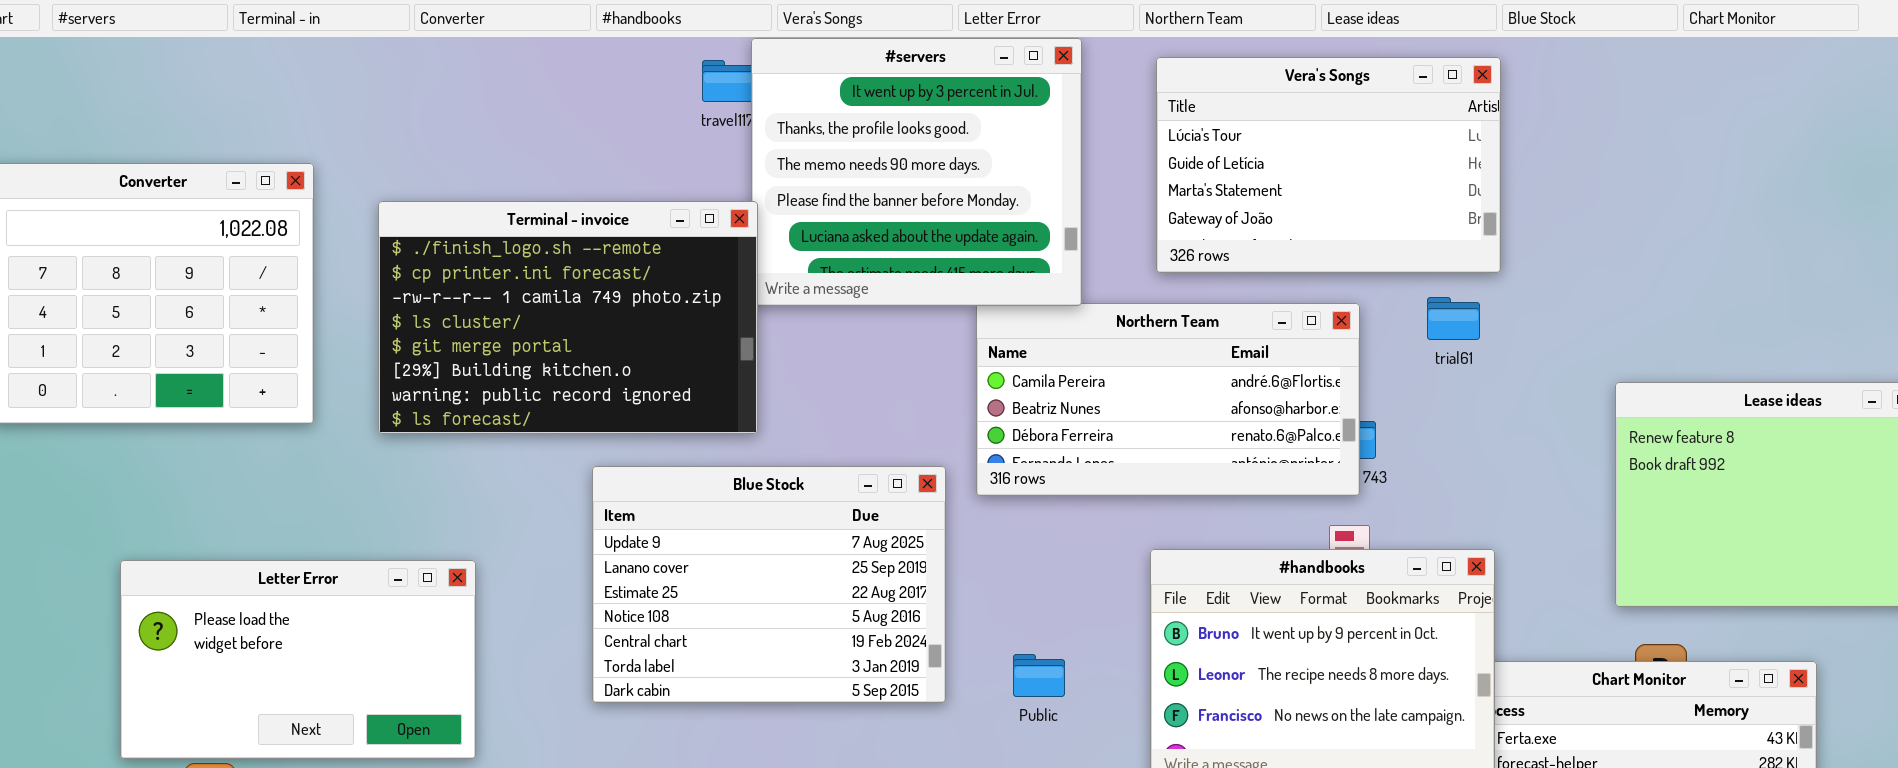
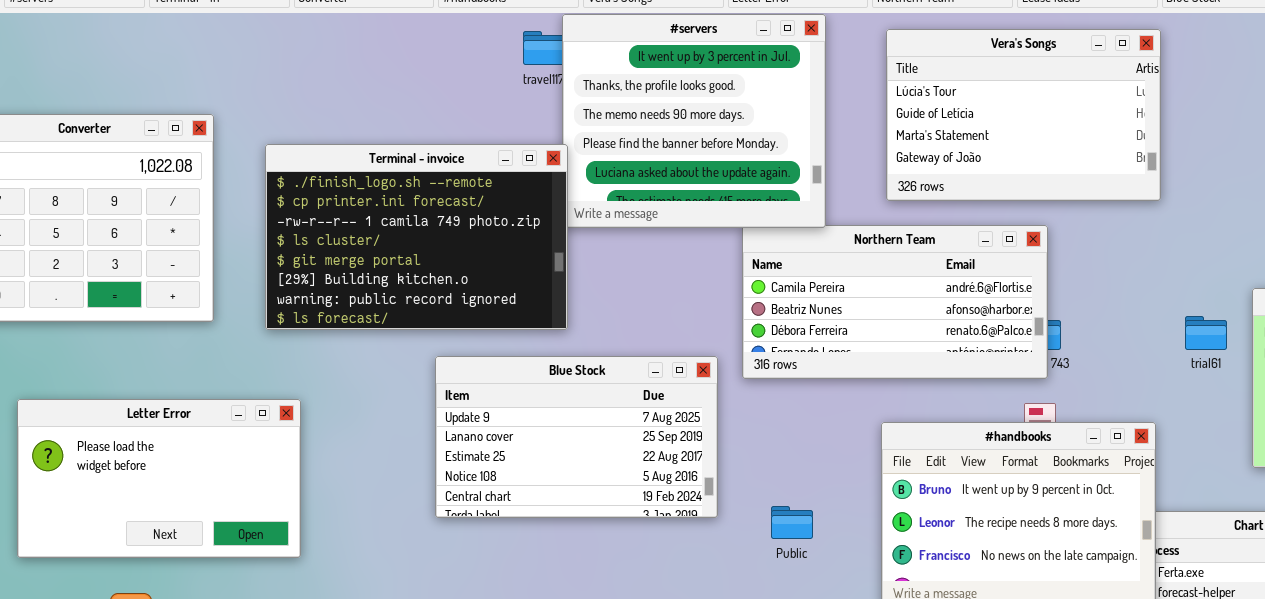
trial61: [1427,297,1480,340] -> [1185,316,1227,350], moved
Blue Stock: [592,466,946,703] -> [435,356,718,518], resized
Letter Error: [120,560,476,759] -> [17,399,301,558], moved

